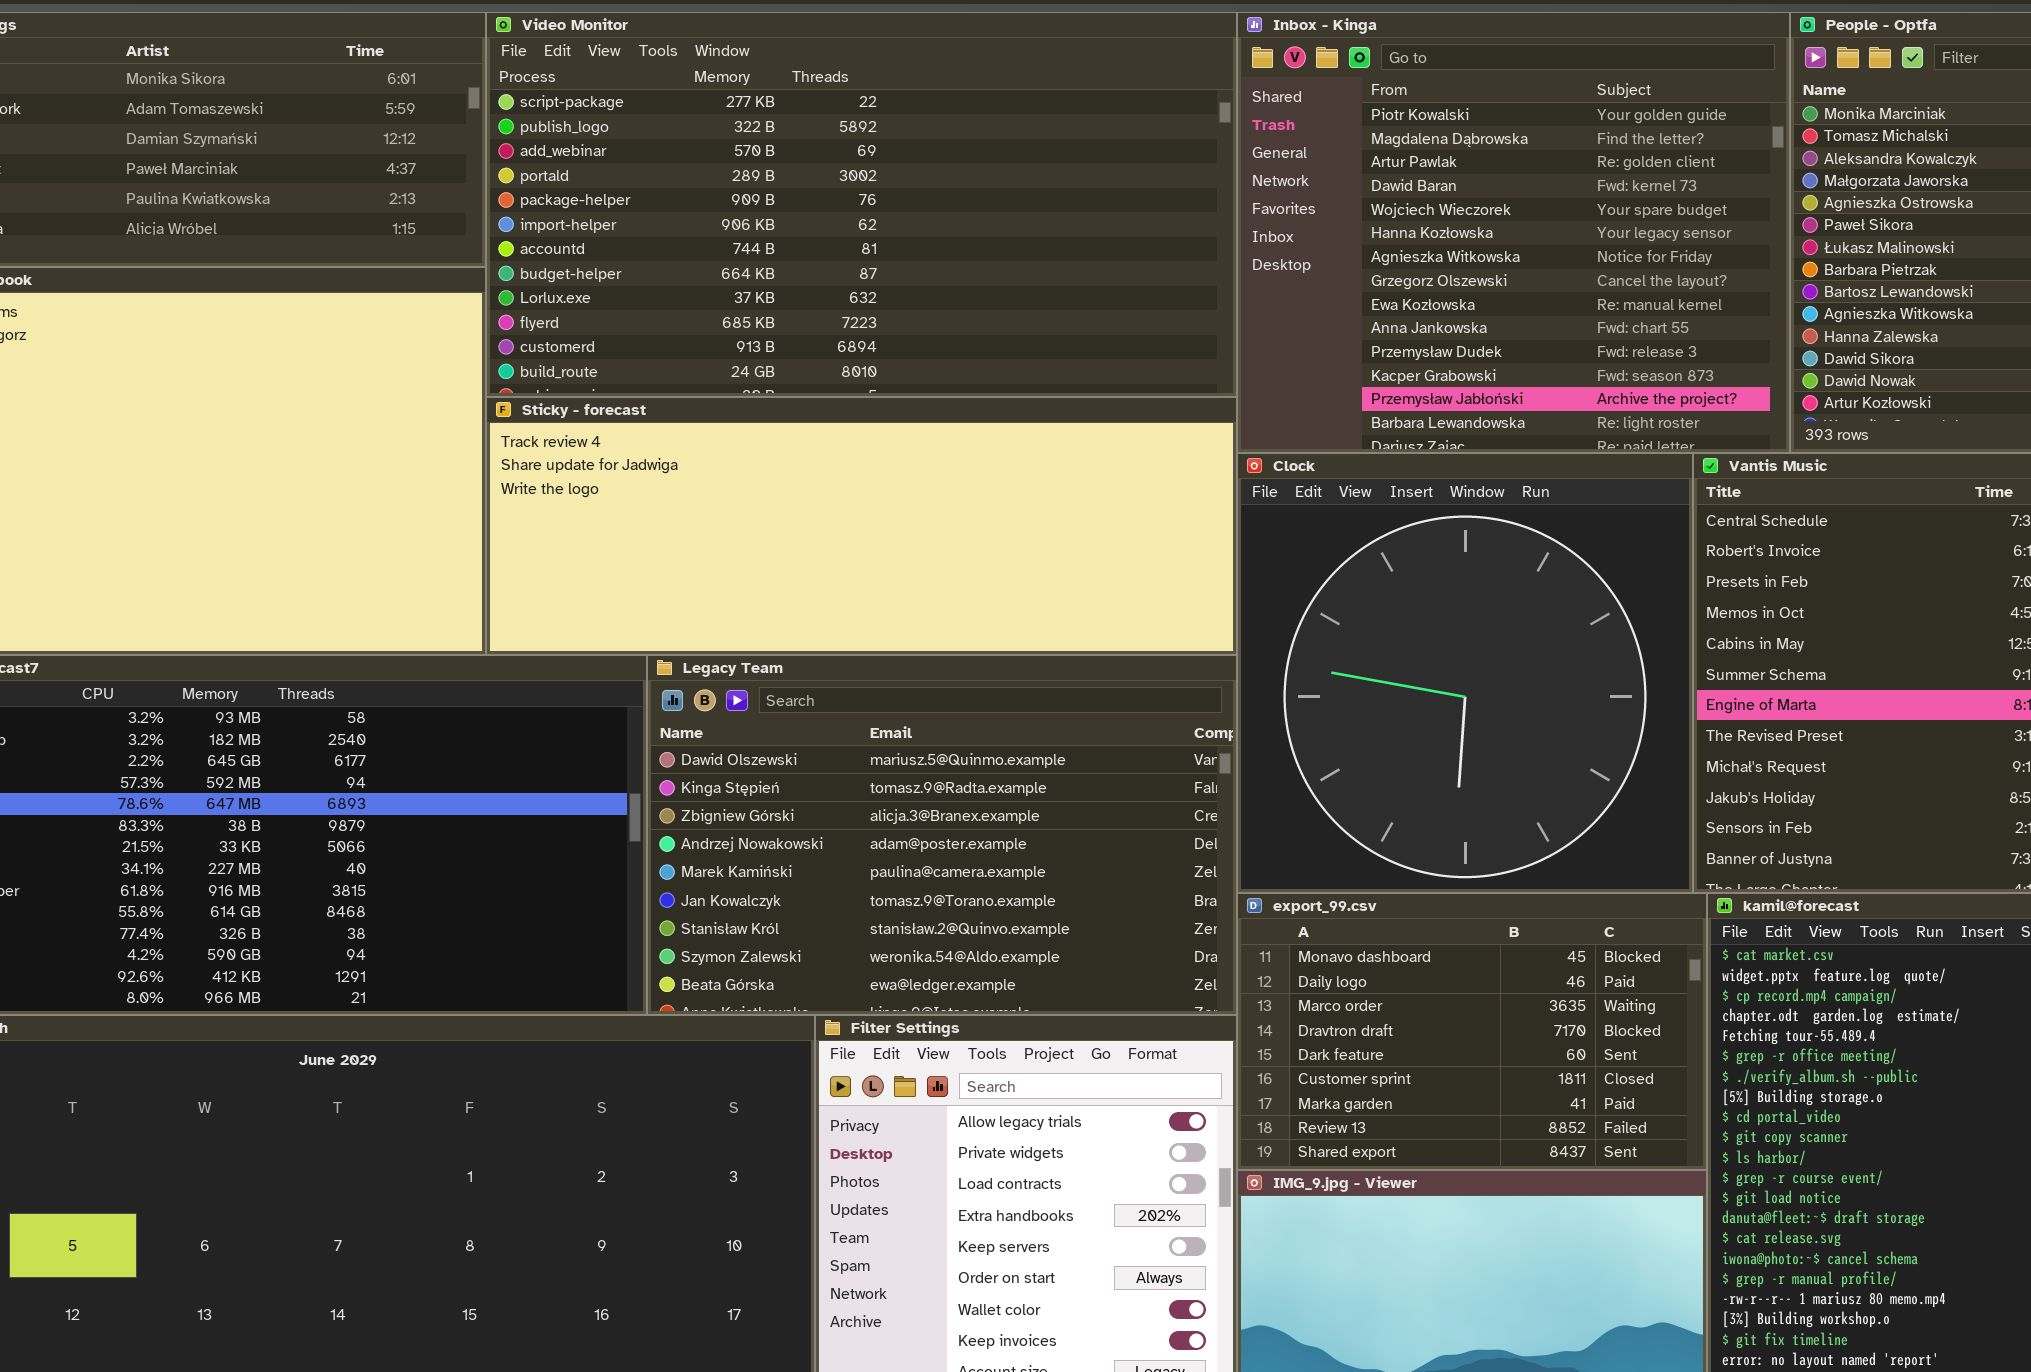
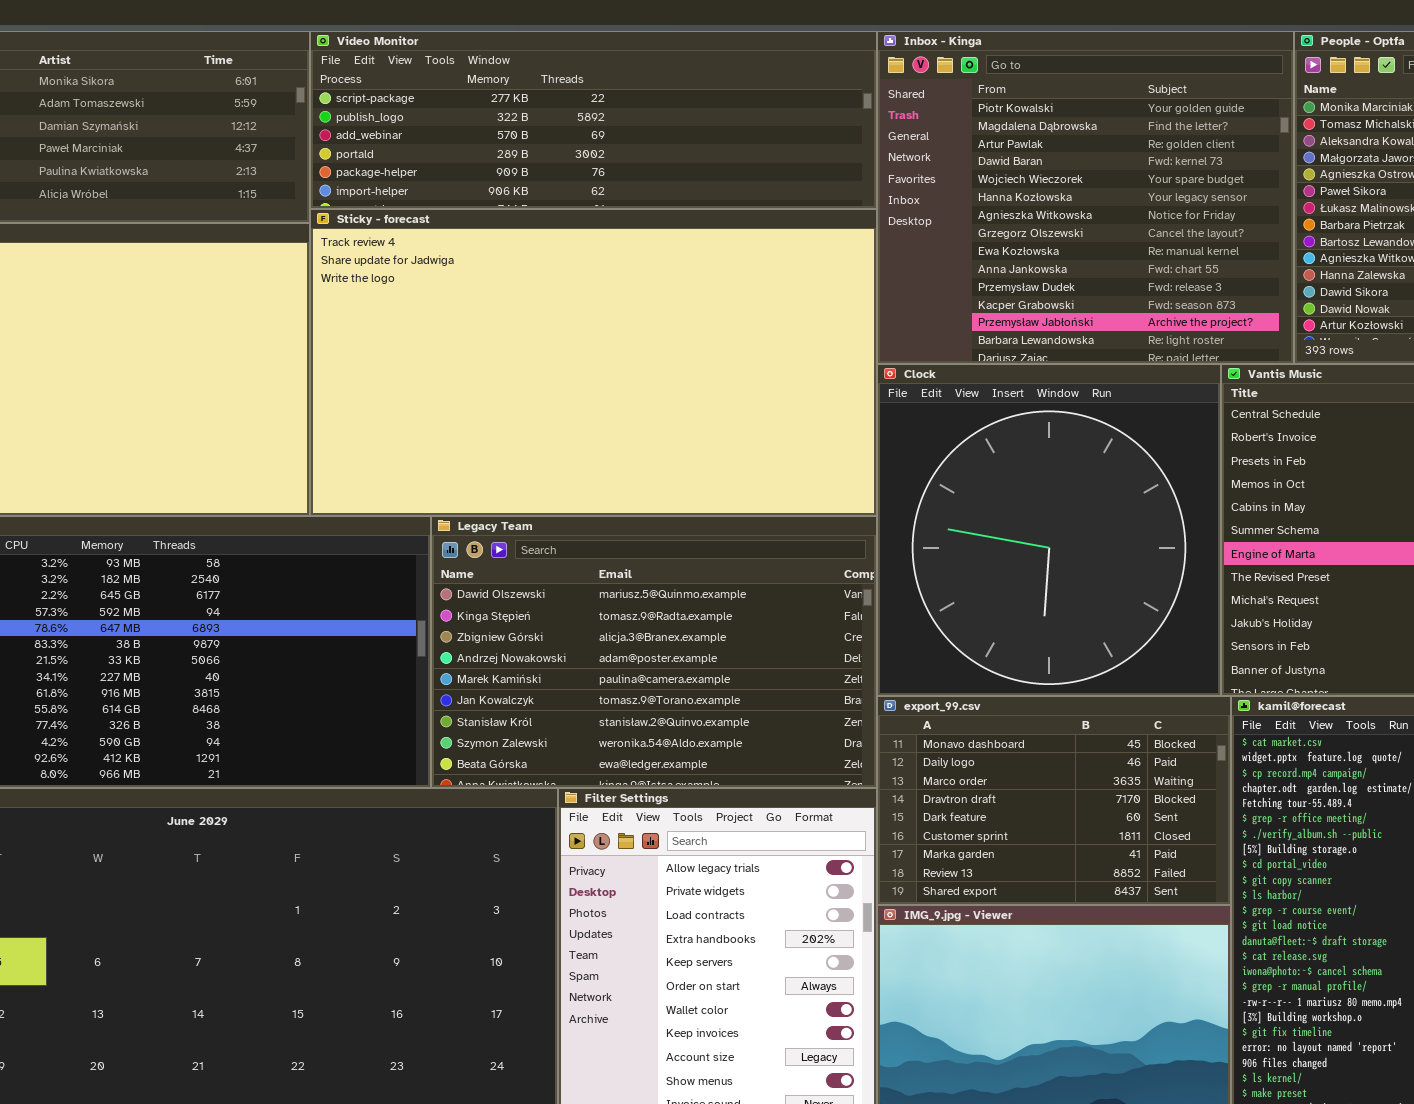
Video Monitor: [486,12,1237,397] -> [310,31,877,209], resized
Sticky - forecast: [486,397,1237,655] -> [310,209,877,516], resized

